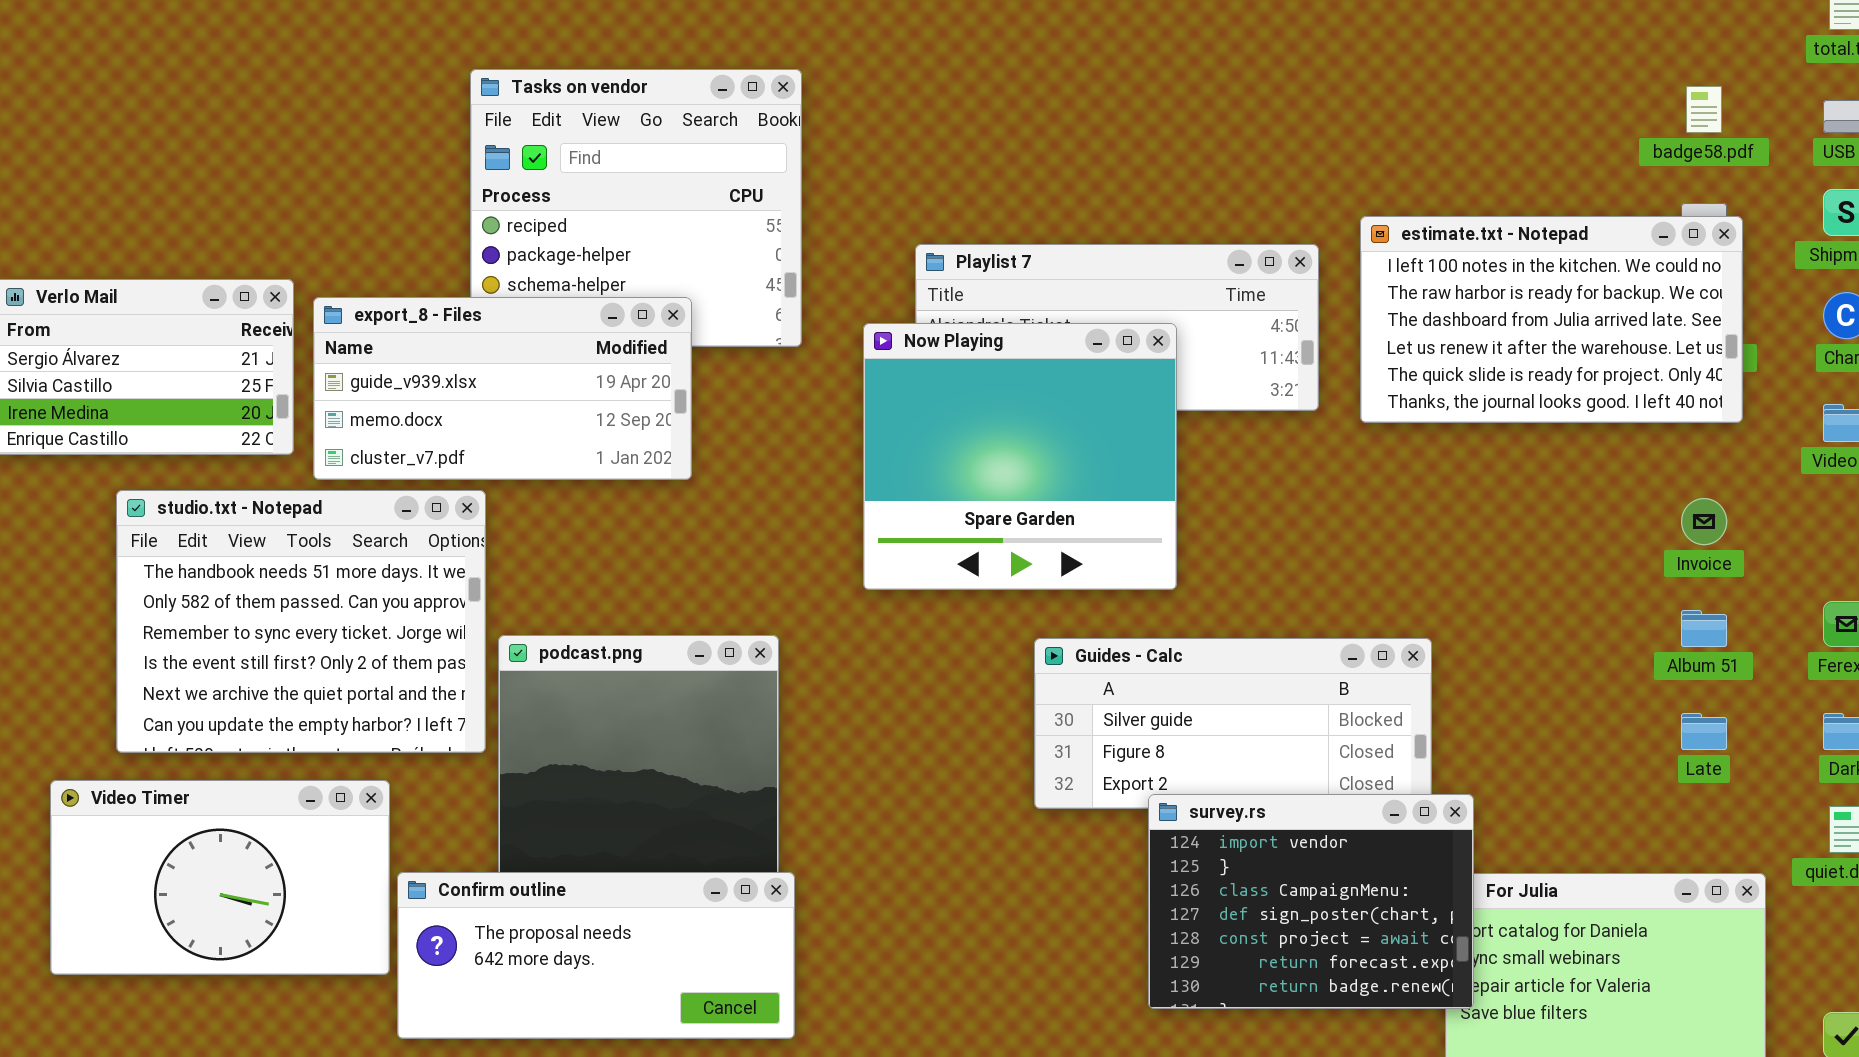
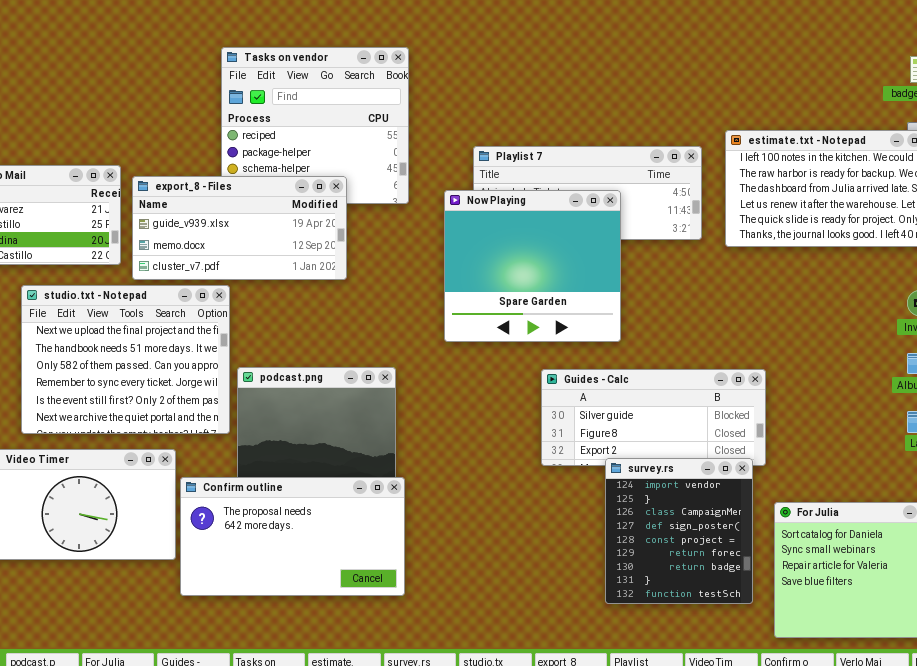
studio.txt - Notepad: [116,490,486,753] -> [21,285,230,434], scrolled up 1 row
survey.rs: [1148,794,1474,1009] -> [605,458,753,604], resized
Confirm outline: [397,872,795,1039] -> [180,477,405,596], resized

